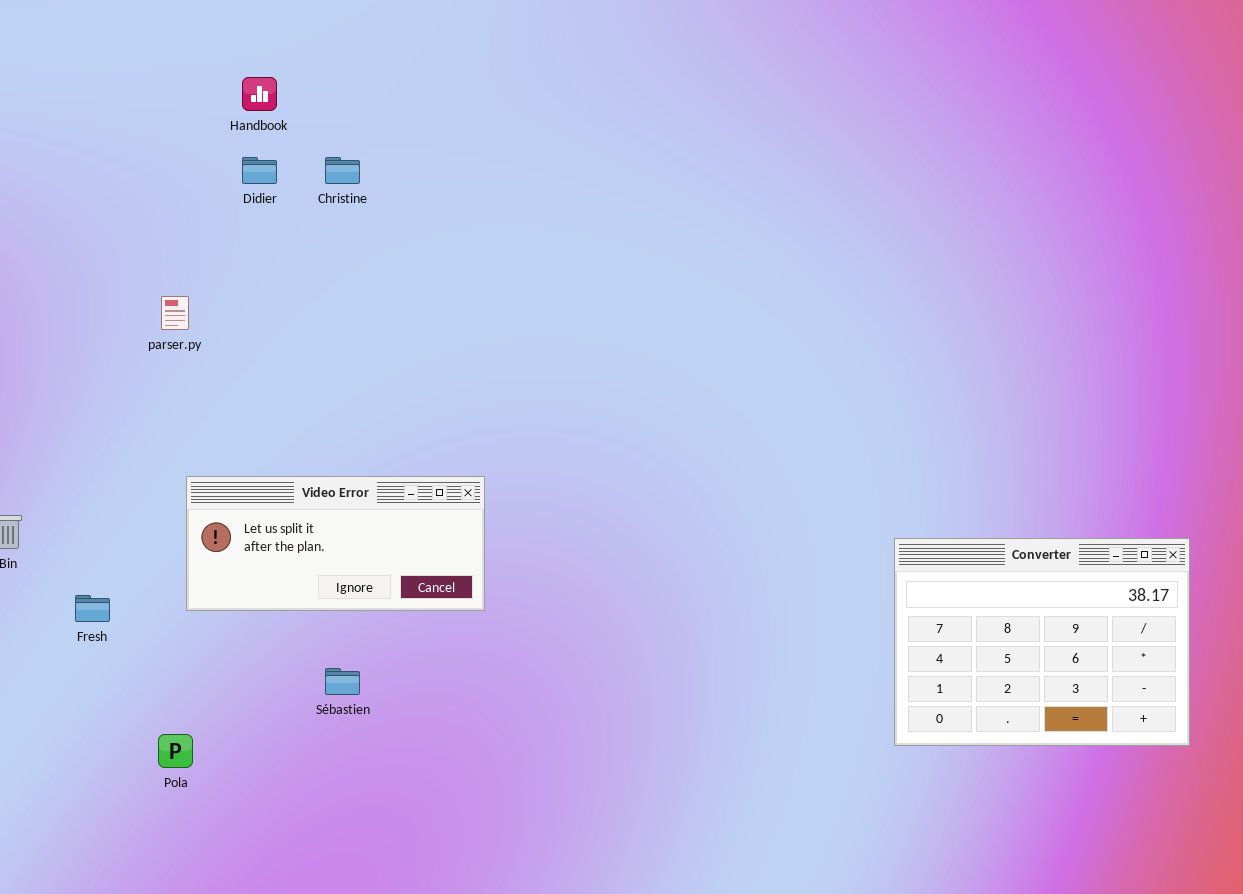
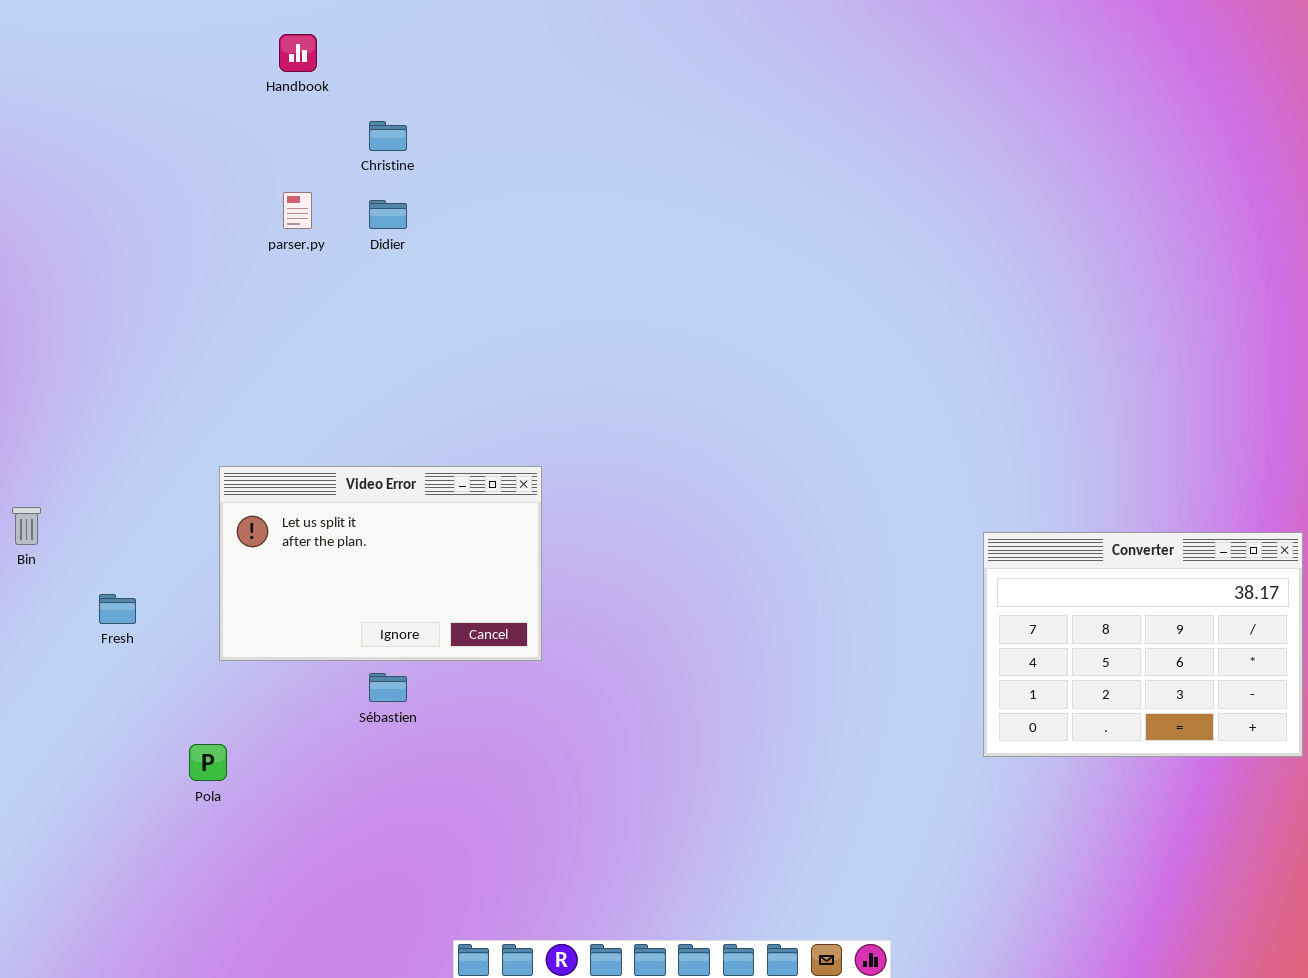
Didier: [242,157,277,184] -> [369,200,407,229], moved
parser.py: [161,296,189,330] -> [283,192,312,229], moved
Video Error: [186,476,485,611] -> [219,466,542,661], resized

